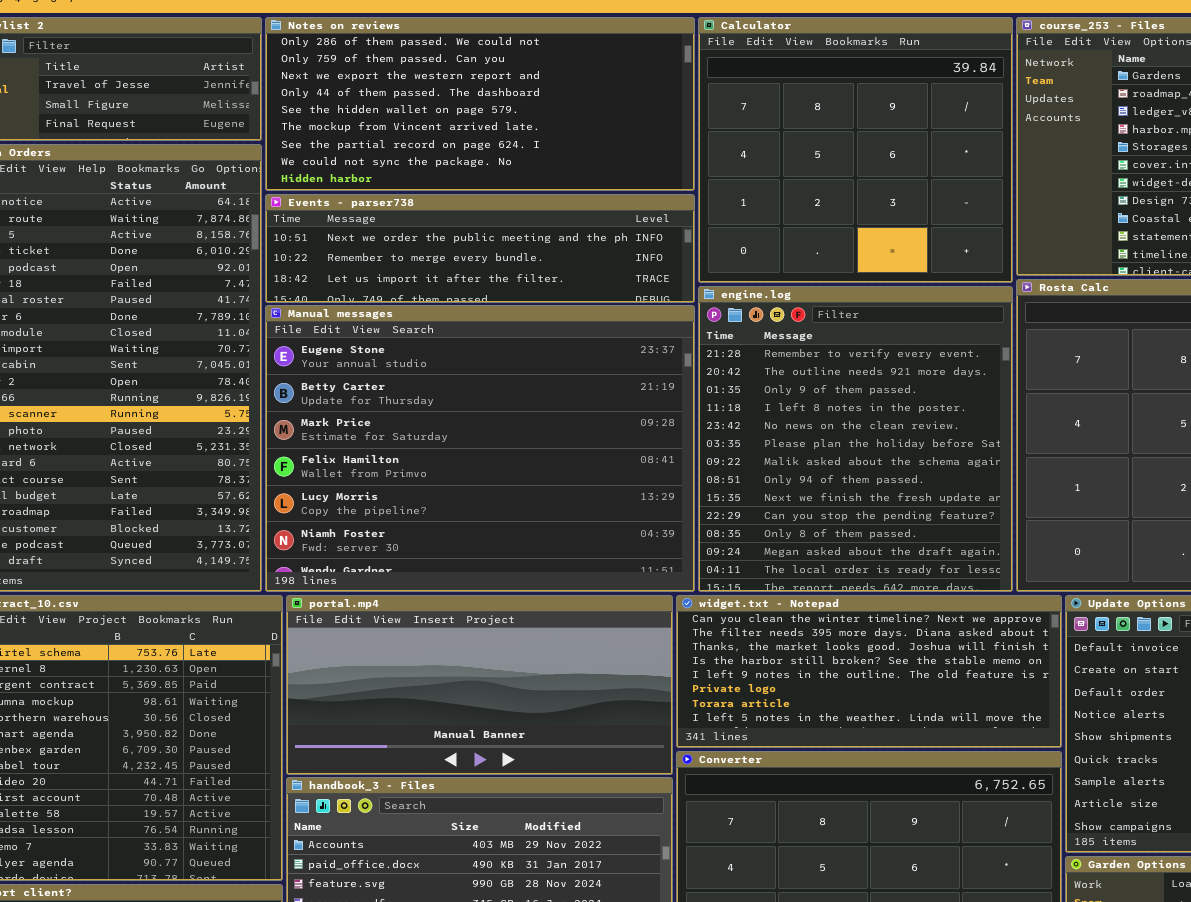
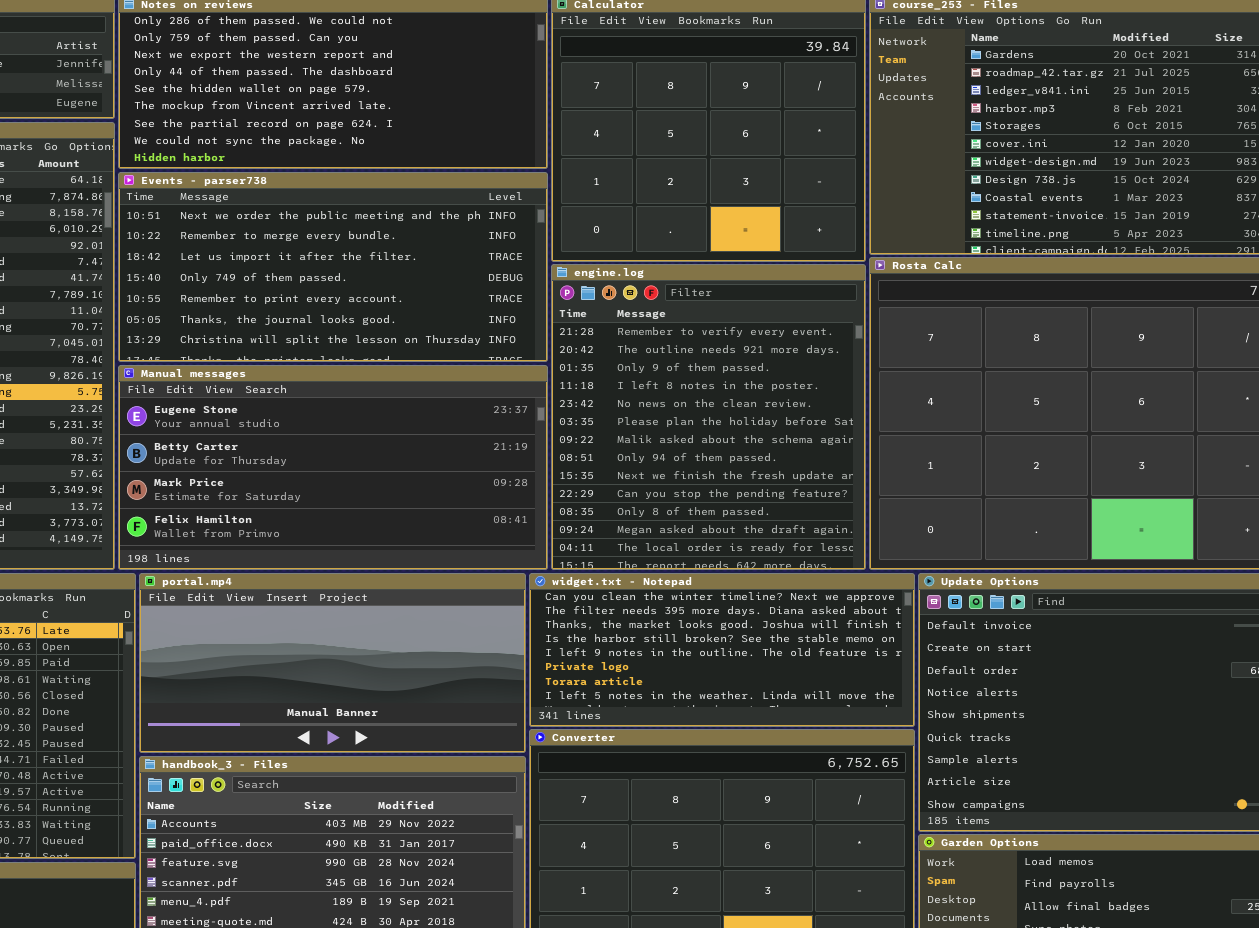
Events - parser738: [265,194,695,303] -> [118,172,548,362], resized
Manual messages: [265,305,695,592] -> [118,365,548,570], resized

